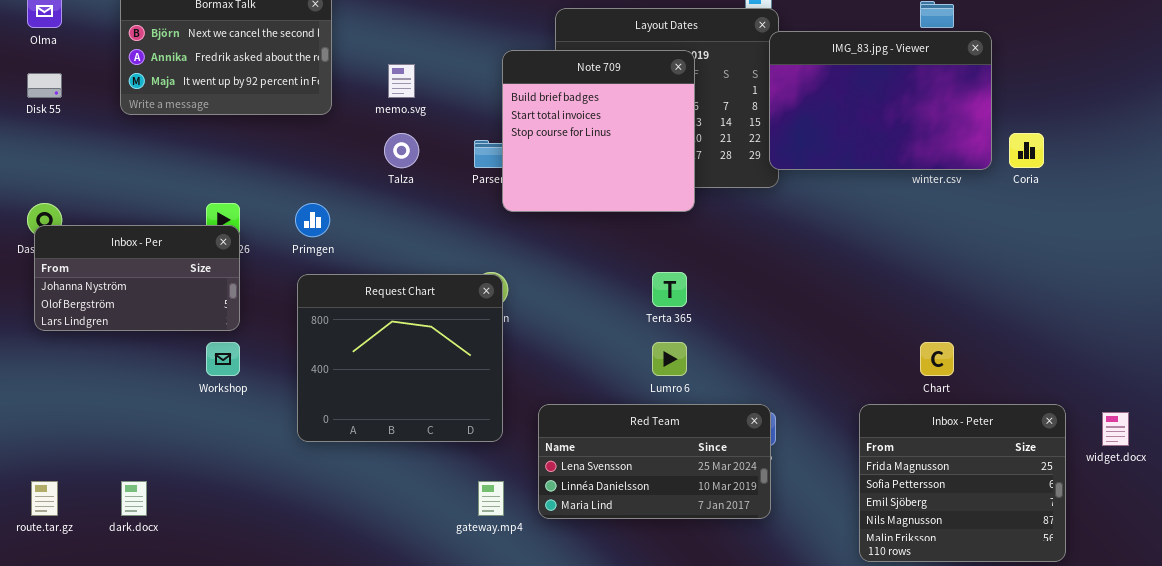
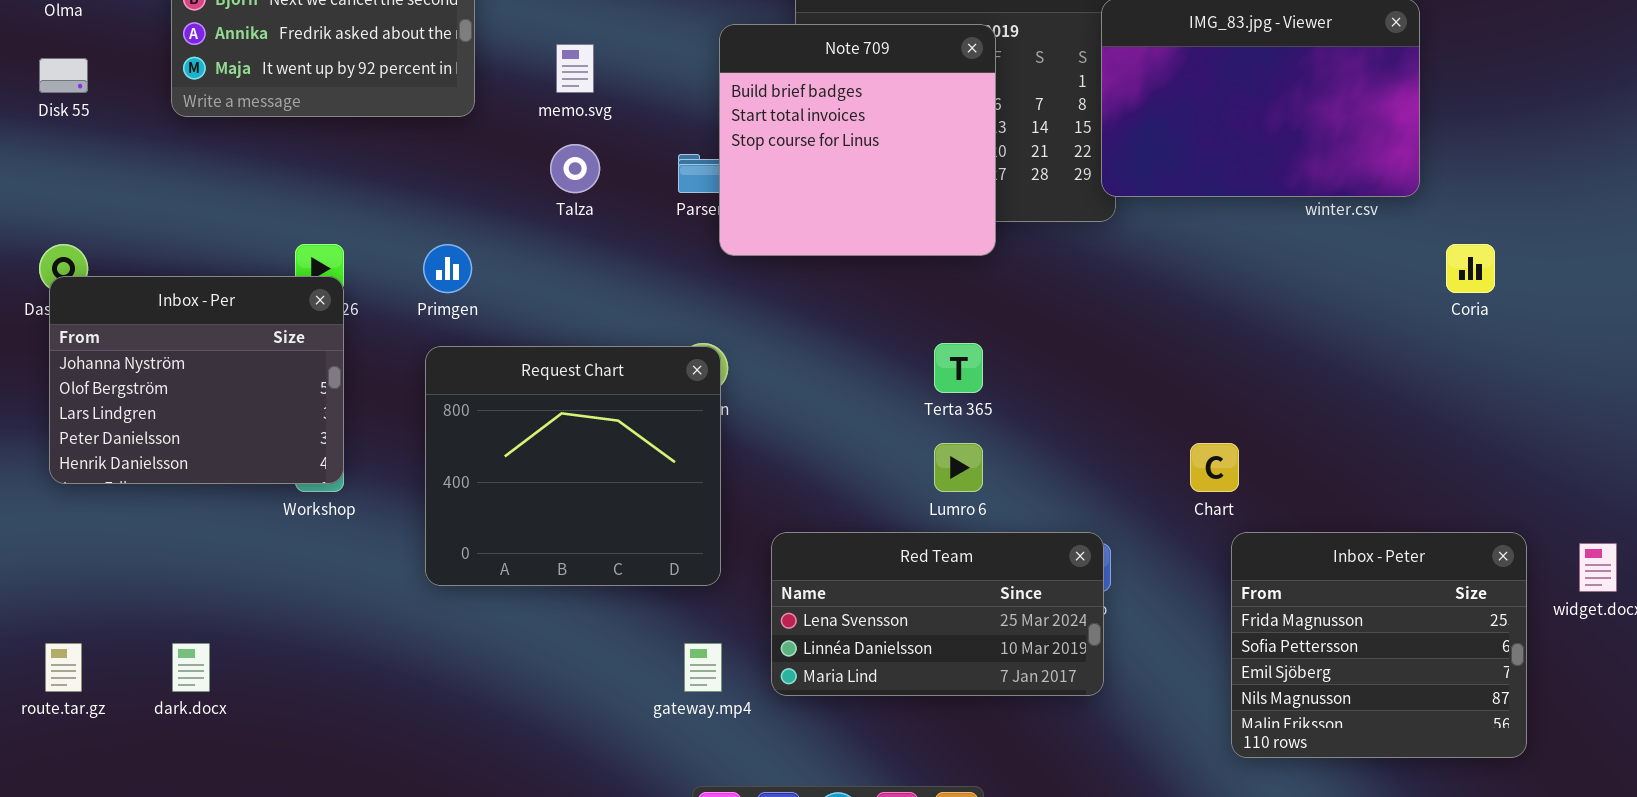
Coria: [1009,133,1044,168] -> [1446,244,1495,293], moved
Inbox - Per: [34,225,240,331] -> [49,276,344,484], resized
Chart: [920,342,954,376] -> [1190,443,1239,492], moved

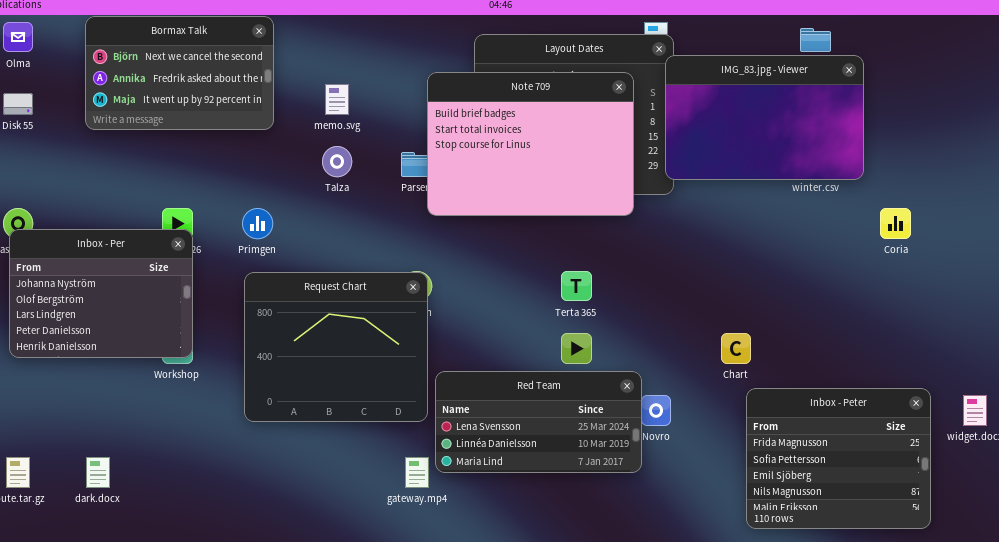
Note 709: [719,24,996,256] -> [427,72,634,216], resized
Red Team: [771,532,1104,696] -> [435,371,642,473], moved

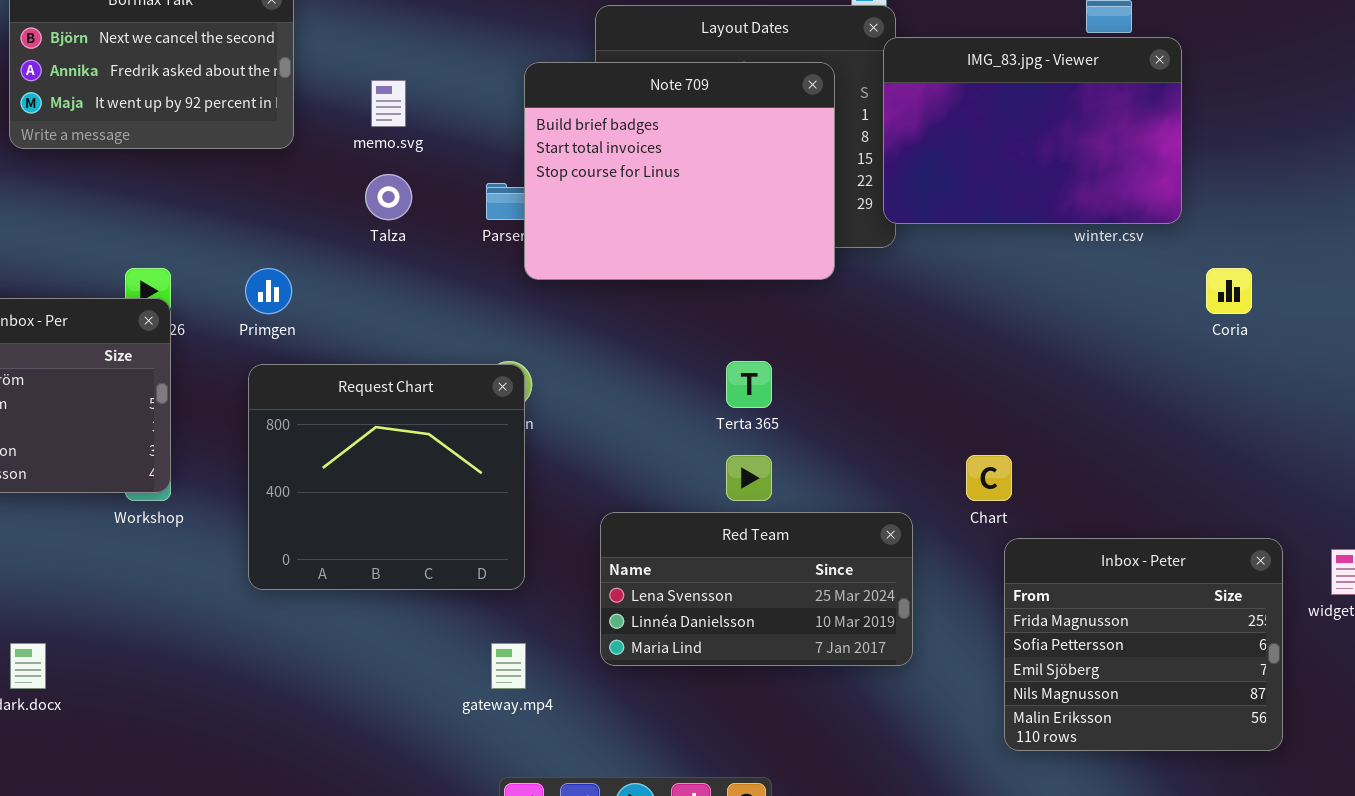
Red Team: [435,371,642,473] -> [600,512,913,666], moved

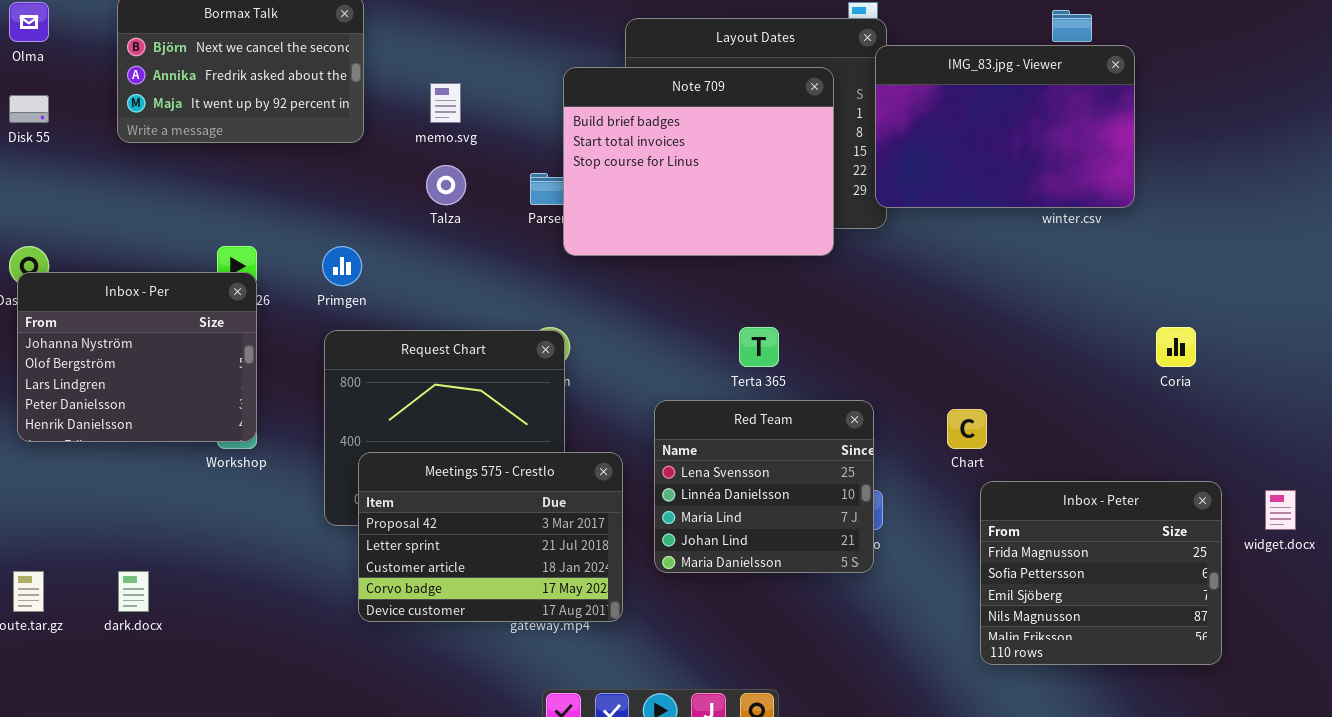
Coria: [1206,268,1252,314] -> [1156,327,1196,367], moved
Meetings 575 - Crestlo: none -> [358,452,623,622], opened
Red Team: [600,512,913,666] -> [654,400,874,573], moved, resized

